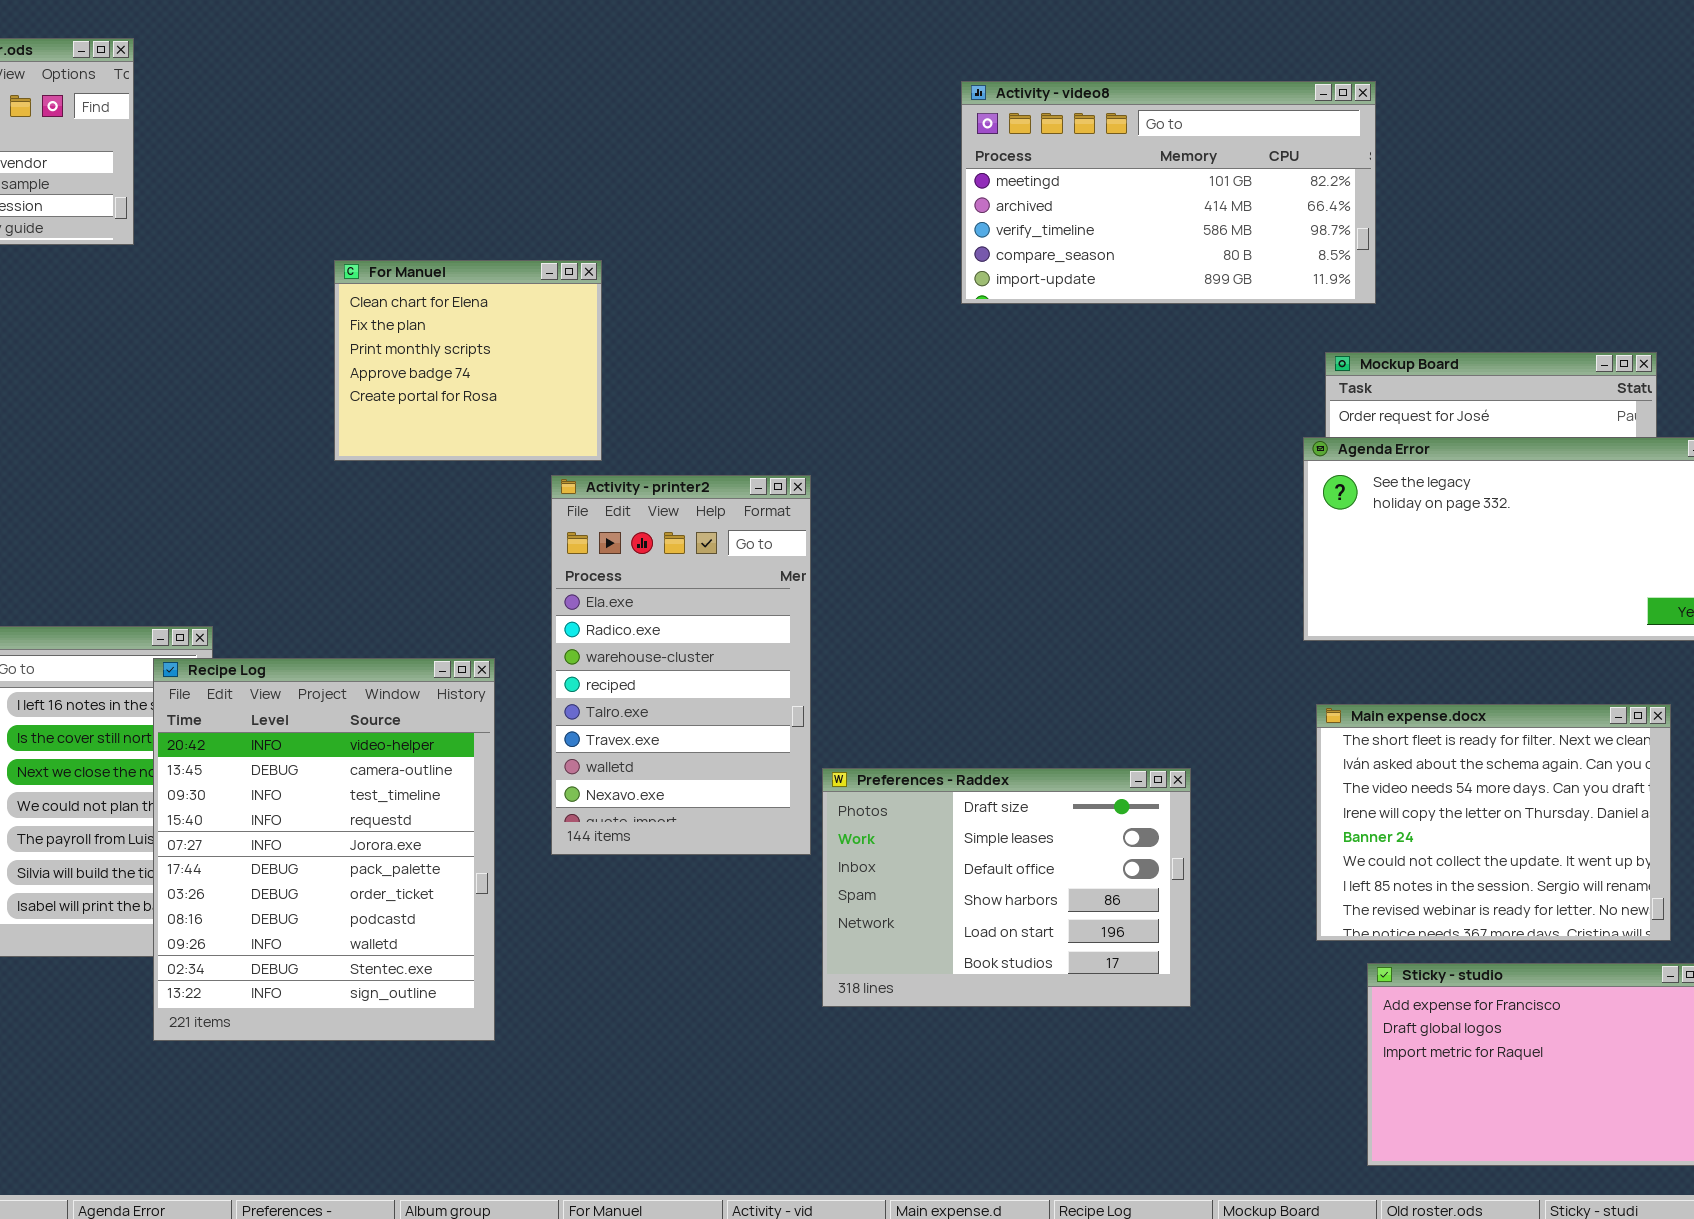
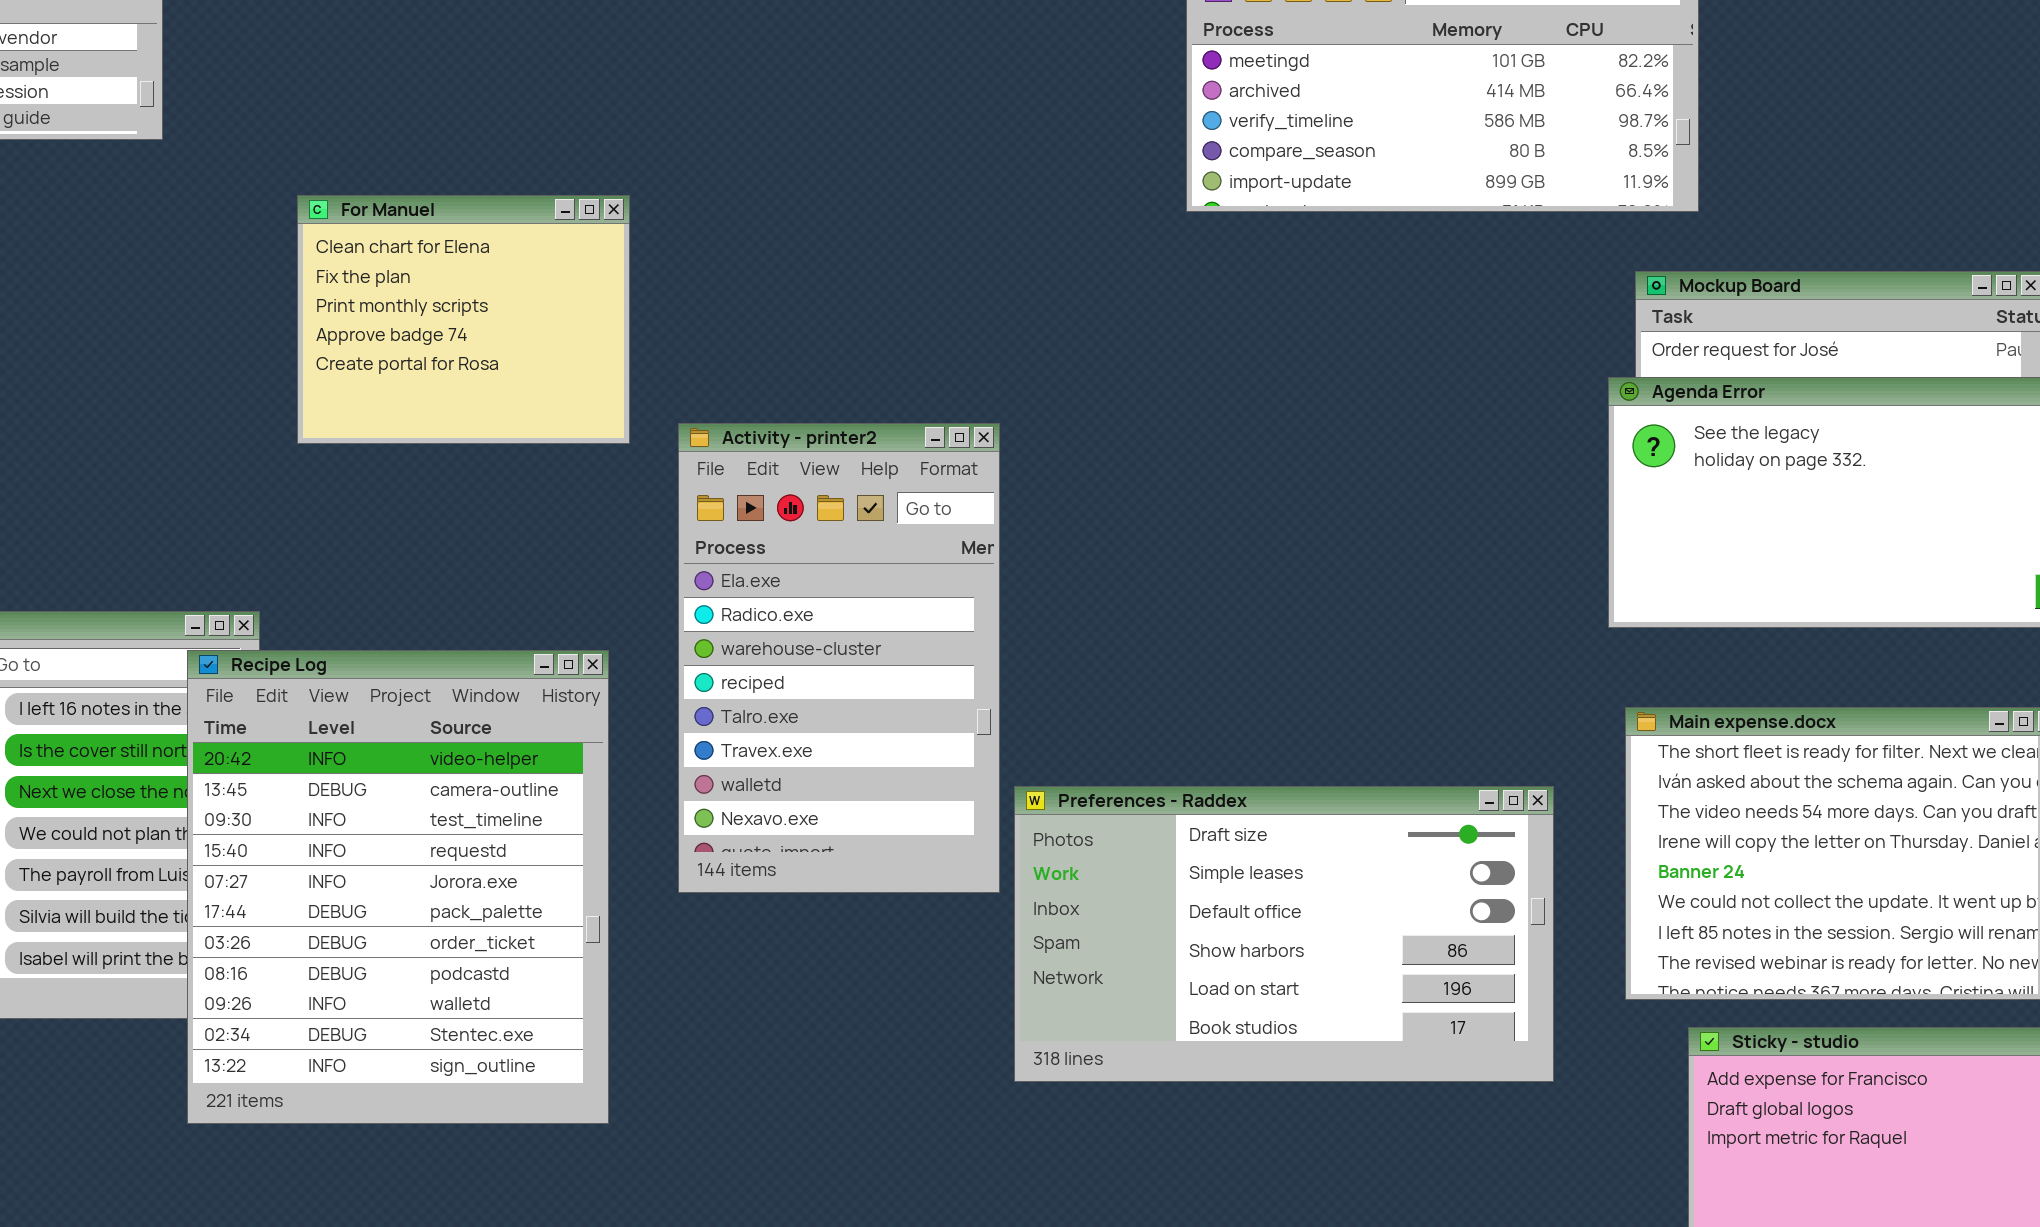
For Manuel: [334,260,602,461] -> [297,195,630,444], moved
Preferences - Raddex: [822,768,1191,1007] -> [1014,786,1554,1082], resized

